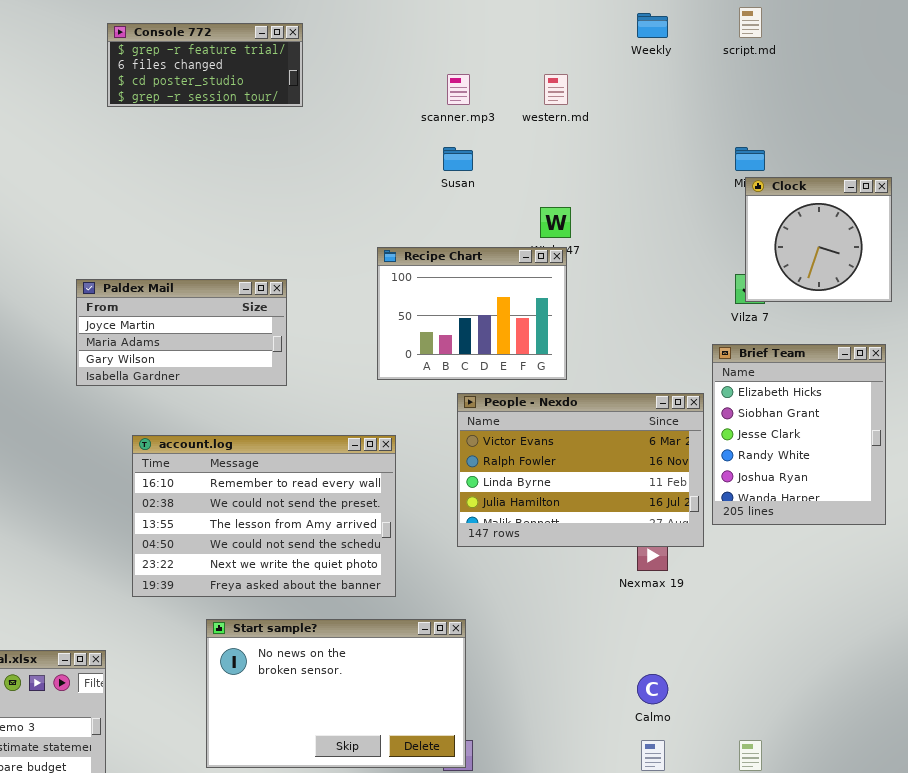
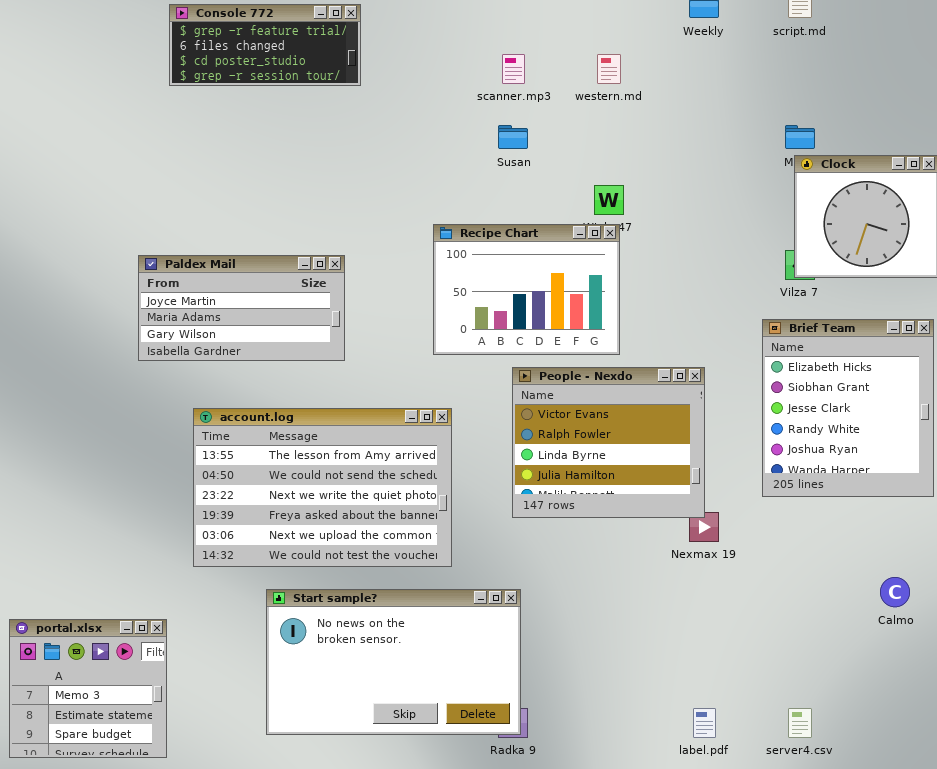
People - Nexdo: [457,393,704,547] -> [512,367,705,518], resized
account.log: [132,435,396,597] -> [193,408,452,567], scrolled down 2 rows
Calmo: [637,674,668,704] -> [880,577,910,607], moved

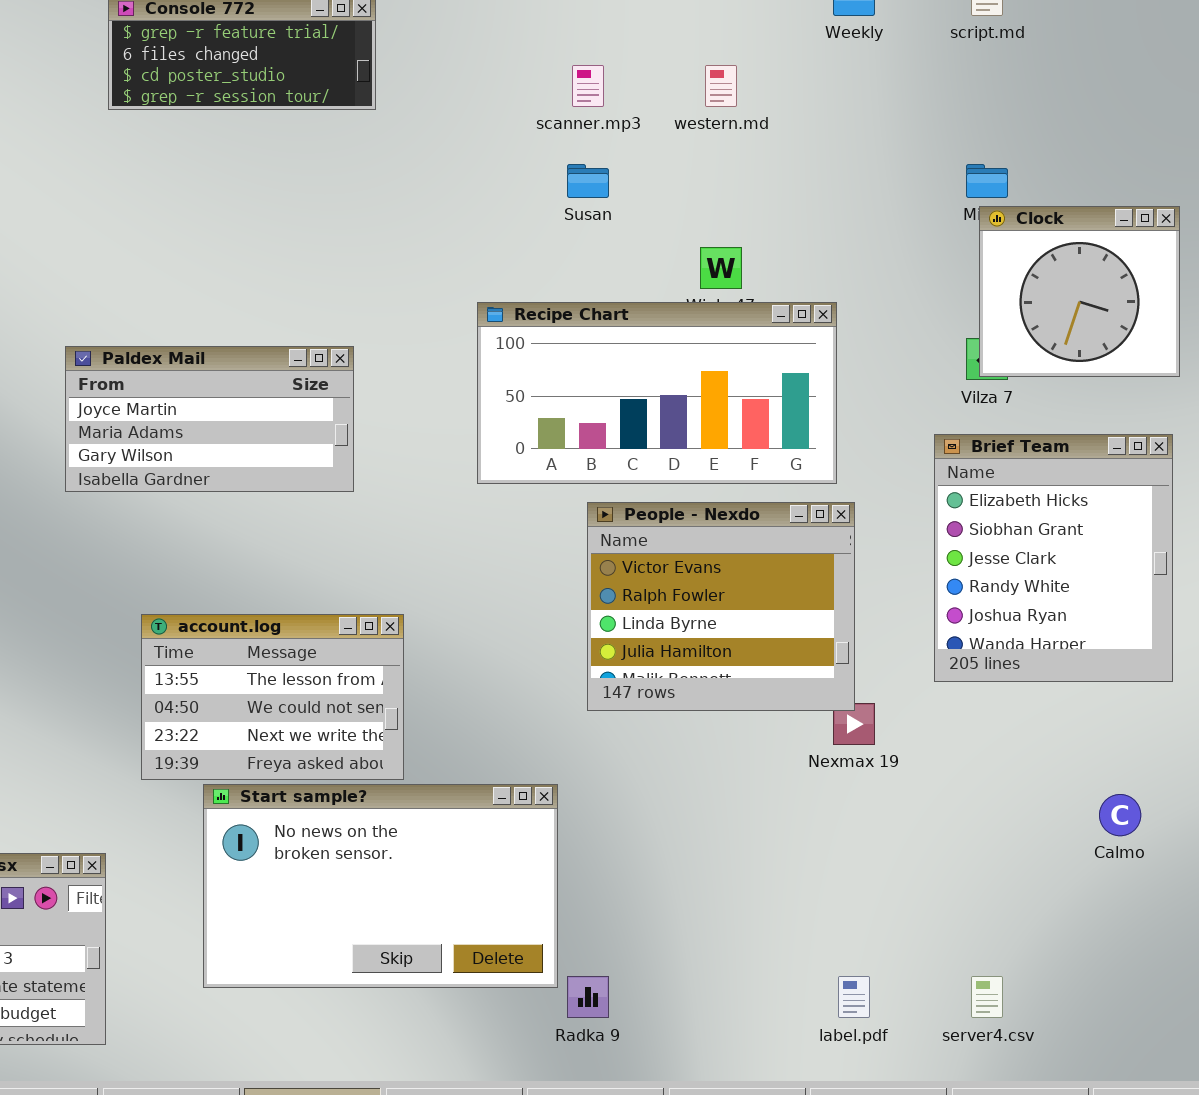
Recipe Chart: [433,224,620,355] -> [477,302,837,484], resized
account.log: [193,408,452,567] -> [141,614,404,780], resized
Start sample?: [266,589,521,735] -> [203,784,558,988], moved

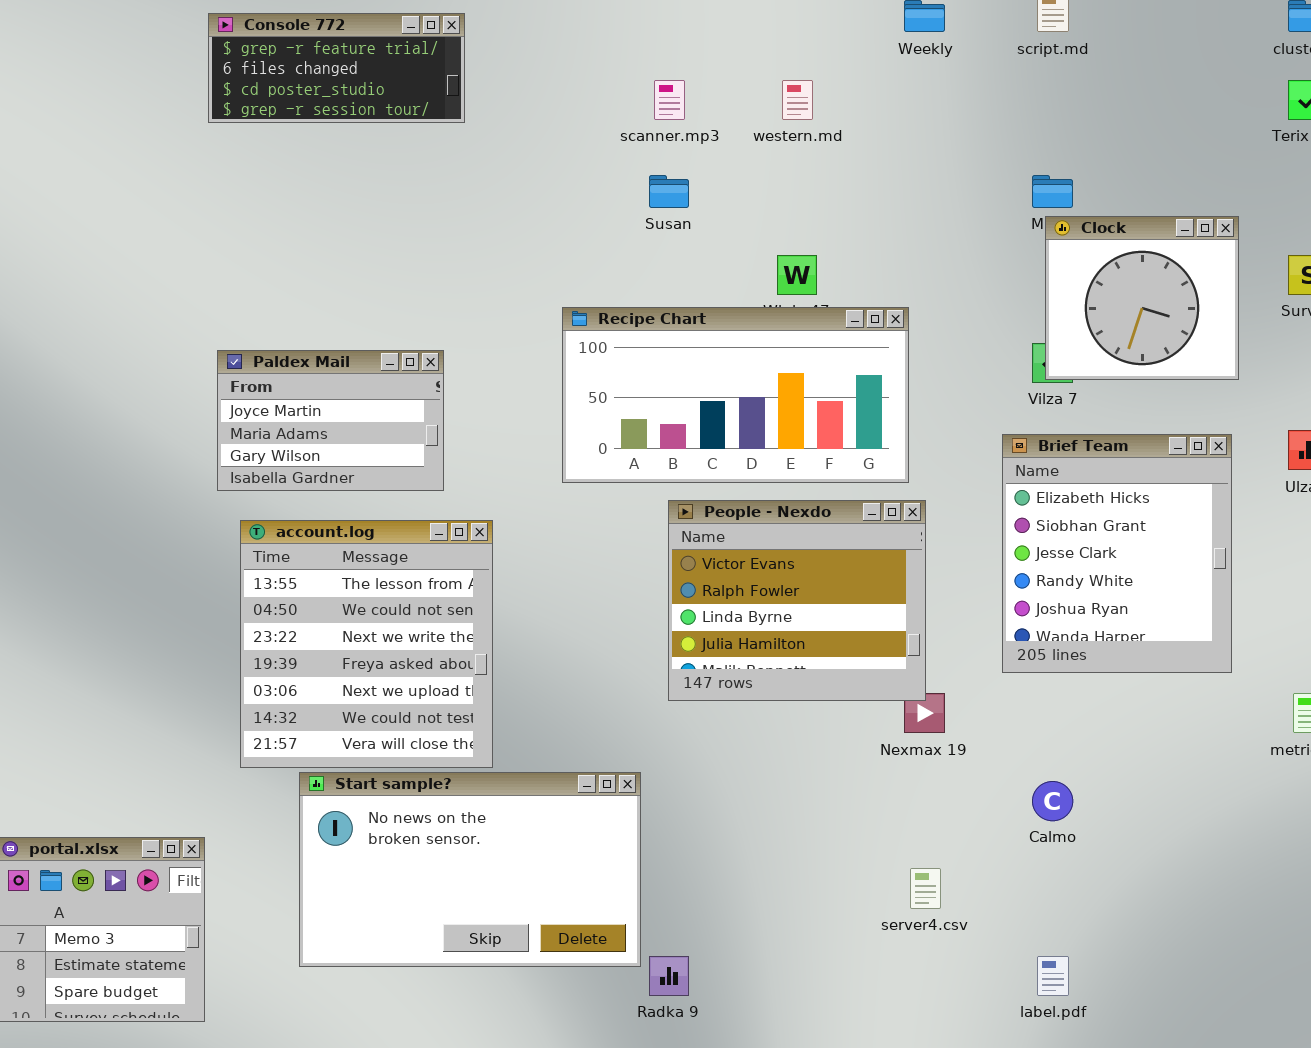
Paldex Mail: [65,346,354,492] -> [217,350,444,491], resized
account.log: [141,614,404,780] -> [240,520,493,768], resized
Calmo: [1099,794,1141,836] -> [1032,781,1073,821], moved
label.pdf: [838,976,870,1018] -> [1037,956,1069,996], moved
server4.csv: [971,976,1003,1018] -> [910,868,941,909], moved

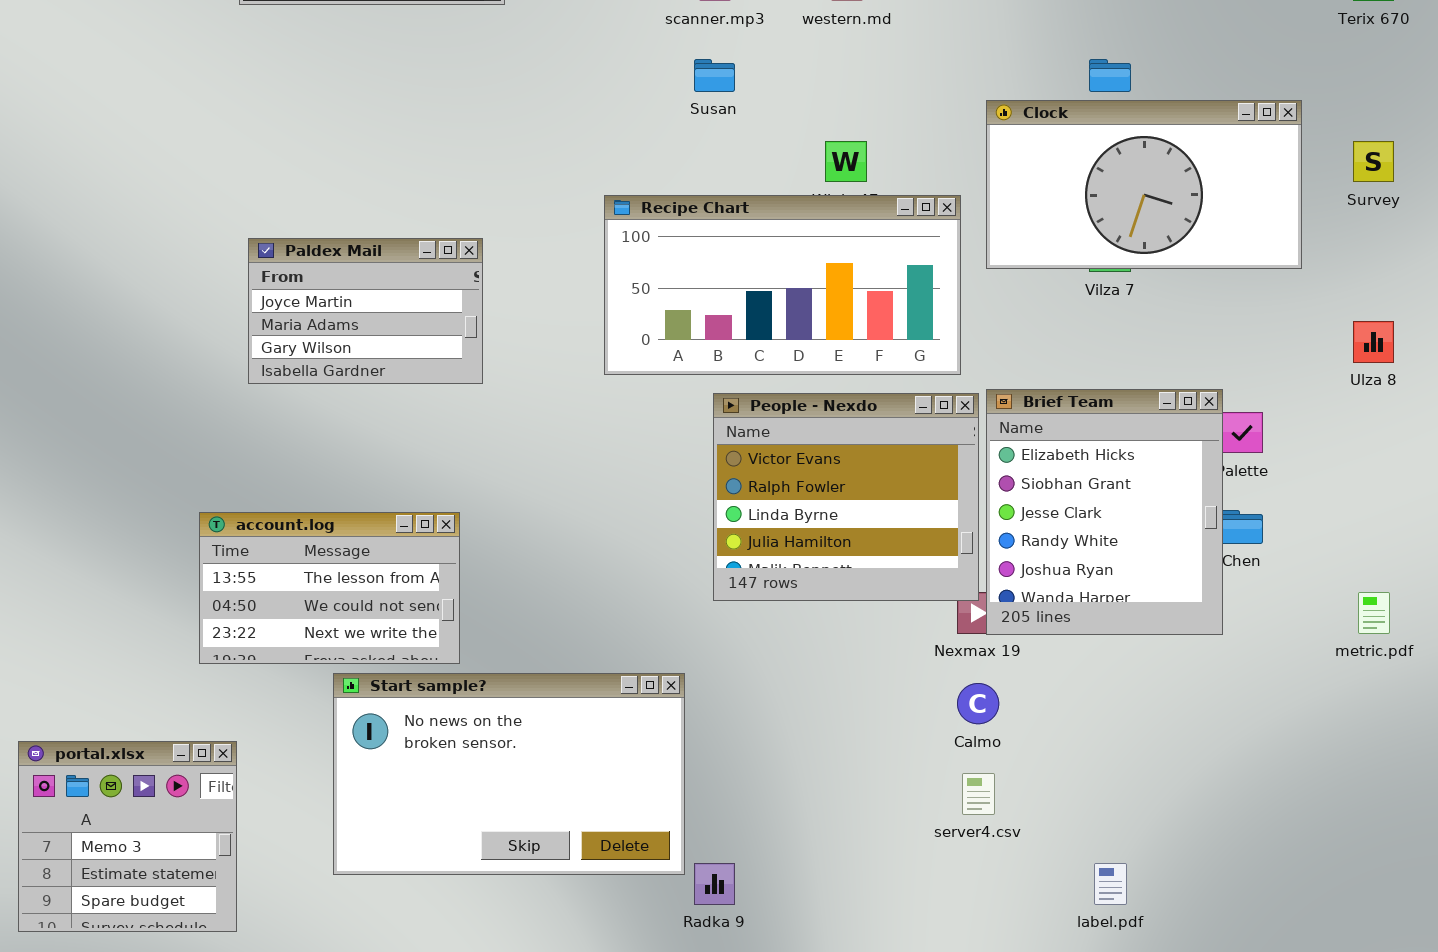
Clock: [1045,216,1239,380] -> [986,100,1302,269], resized
Brief Team: [1002,434,1232,673] -> [986,389,1223,635], moved
account.log: [240,520,493,768] -> [199,512,460,664], moved, resized
Calmo: [1032,781,1073,821] -> [957,683,999,724], moved

